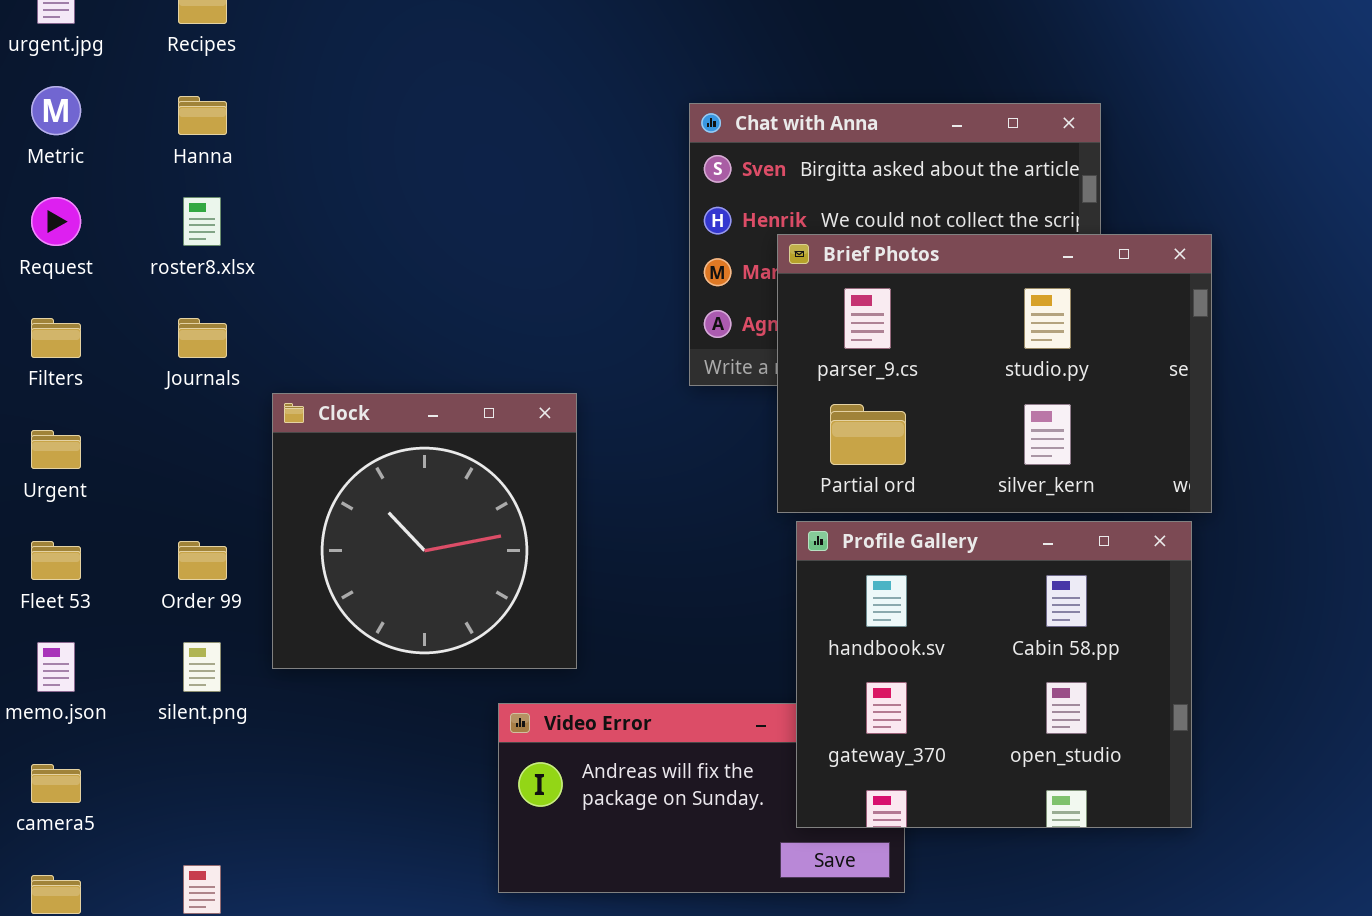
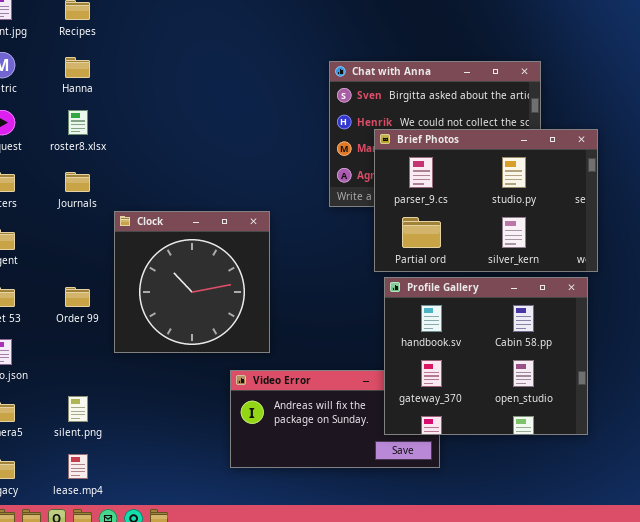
silent.png: [183,642,221,692] -> [68,396,88,422], moved

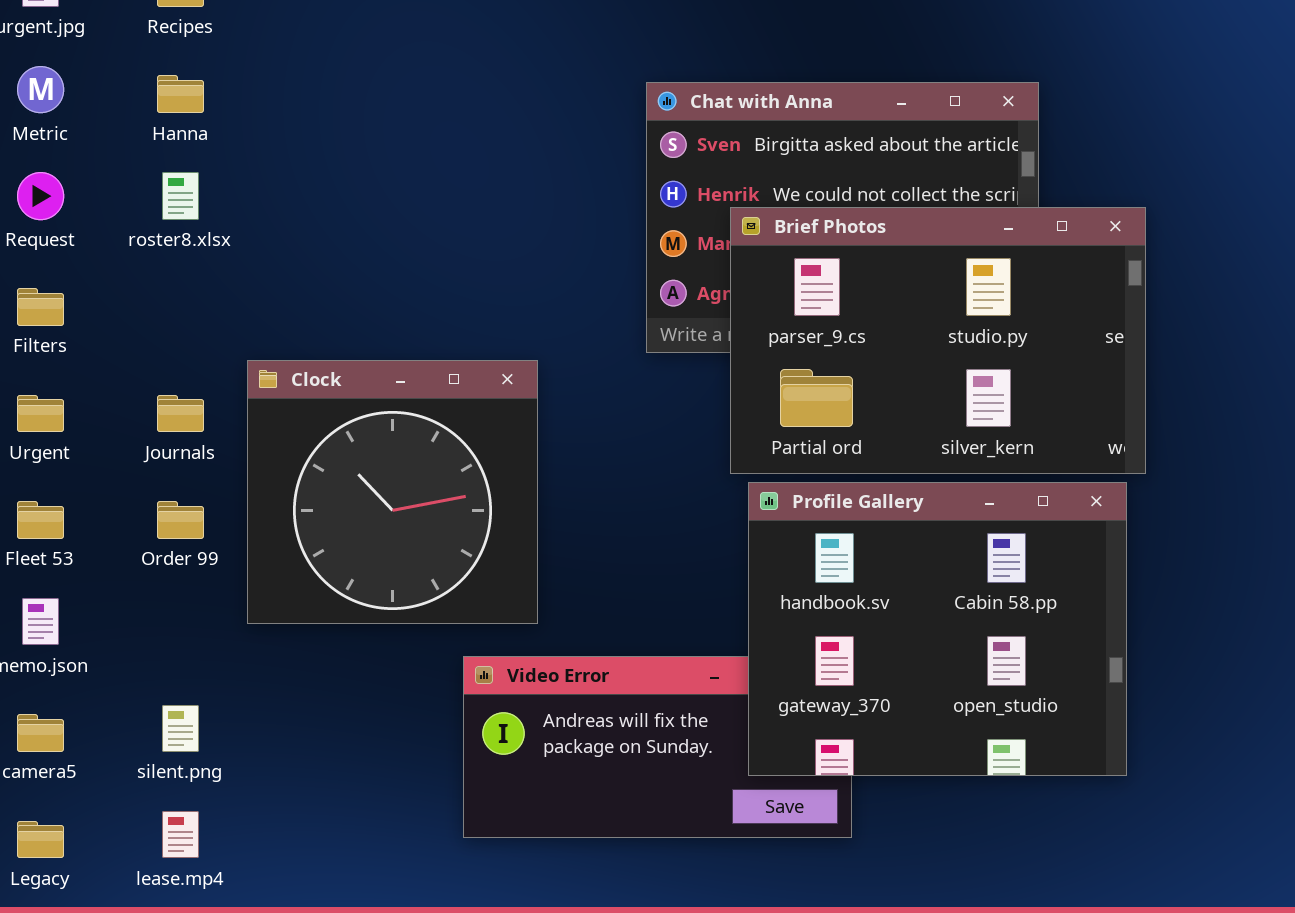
Journals: [65,172,90,192] -> [157,395,204,432], moved

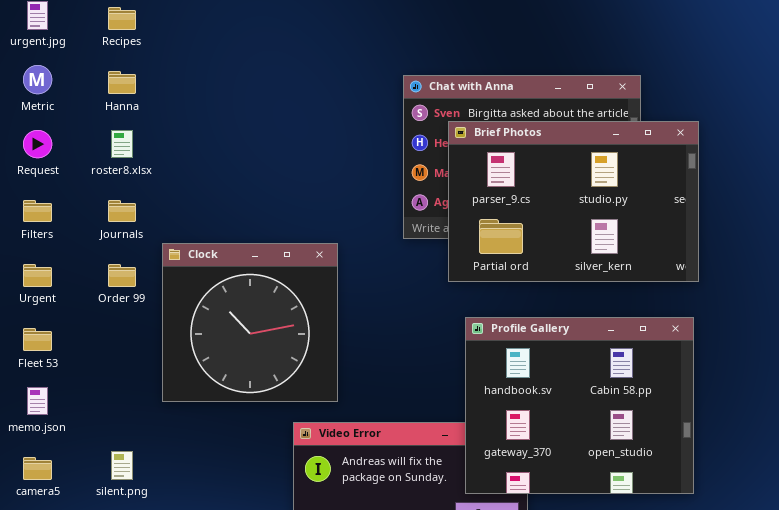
Brief Photos: [730,207,1146,474] -> [448,121,699,282], moved
Journals: [157,395,204,432] -> [108,200,136,222], moved
Order 99: [157,501,204,539] -> [108,264,136,287], moved

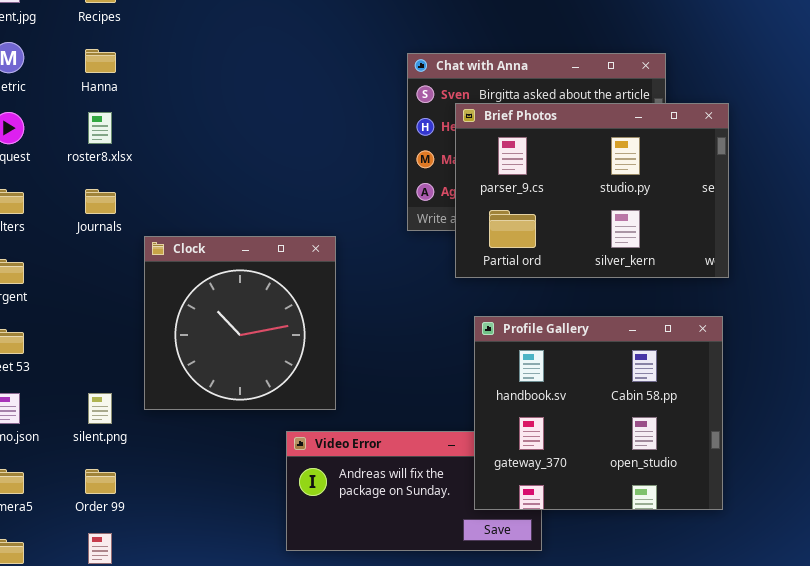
Order 99: [108,264,136,287] -> [85,469,116,494], moved
silent.png: [111,451,133,480] -> [88,393,112,424], moved

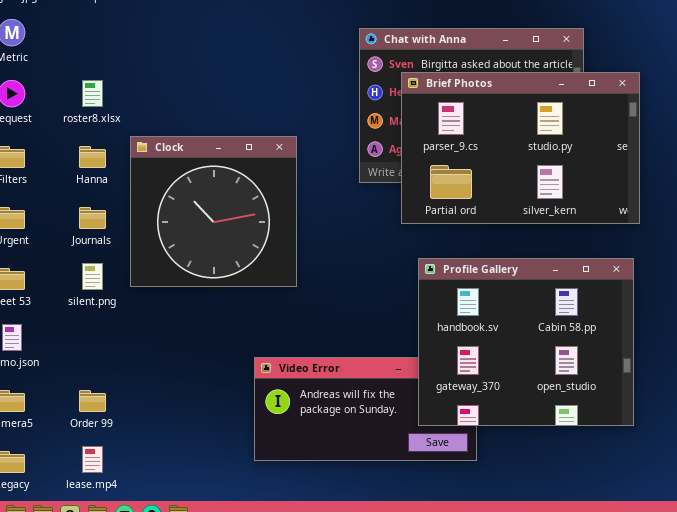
Hanna: [85,49,116,73] -> [79,146,106,168], moved
Journals: [85,189,116,214] -> [79,207,106,229], moved
Clock: [144,236,336,410] -> [130,136,297,287], moved
silent.png: [88,393,112,424] -> [82,263,103,290], moved

